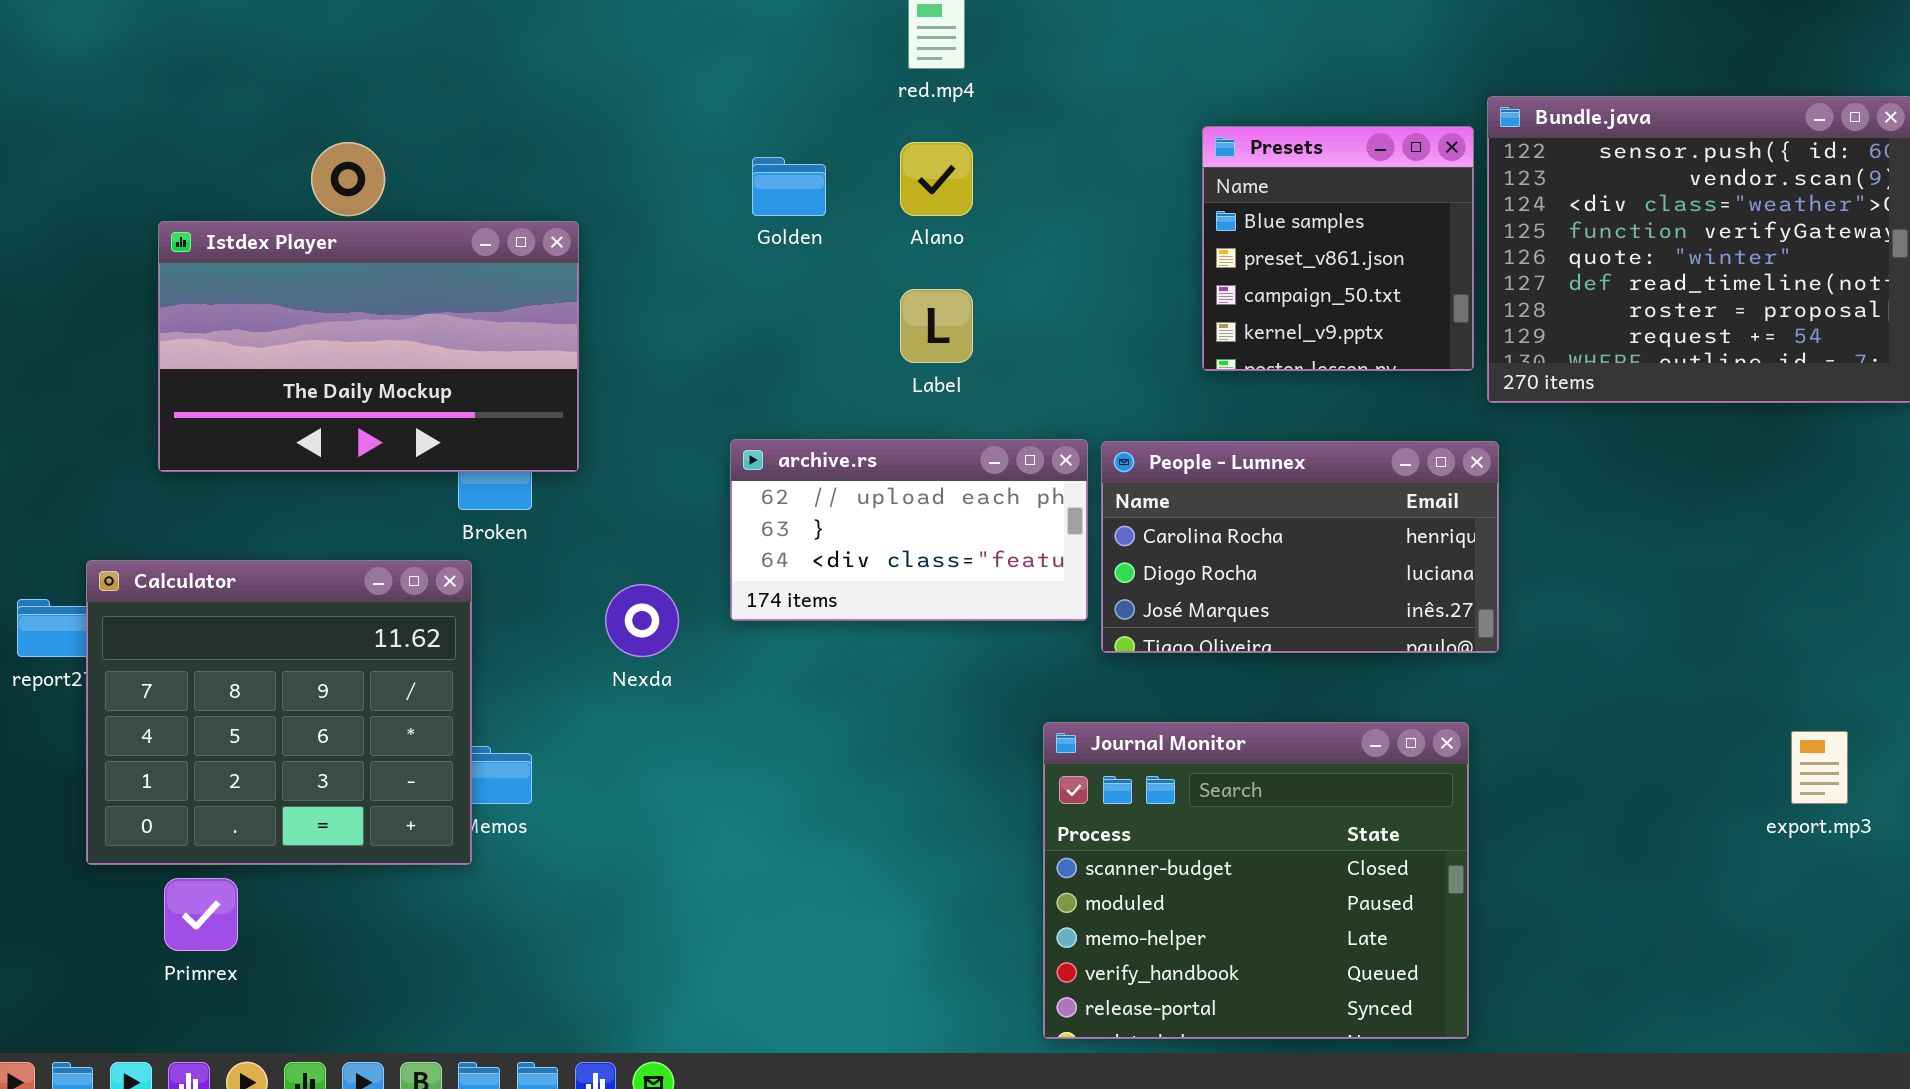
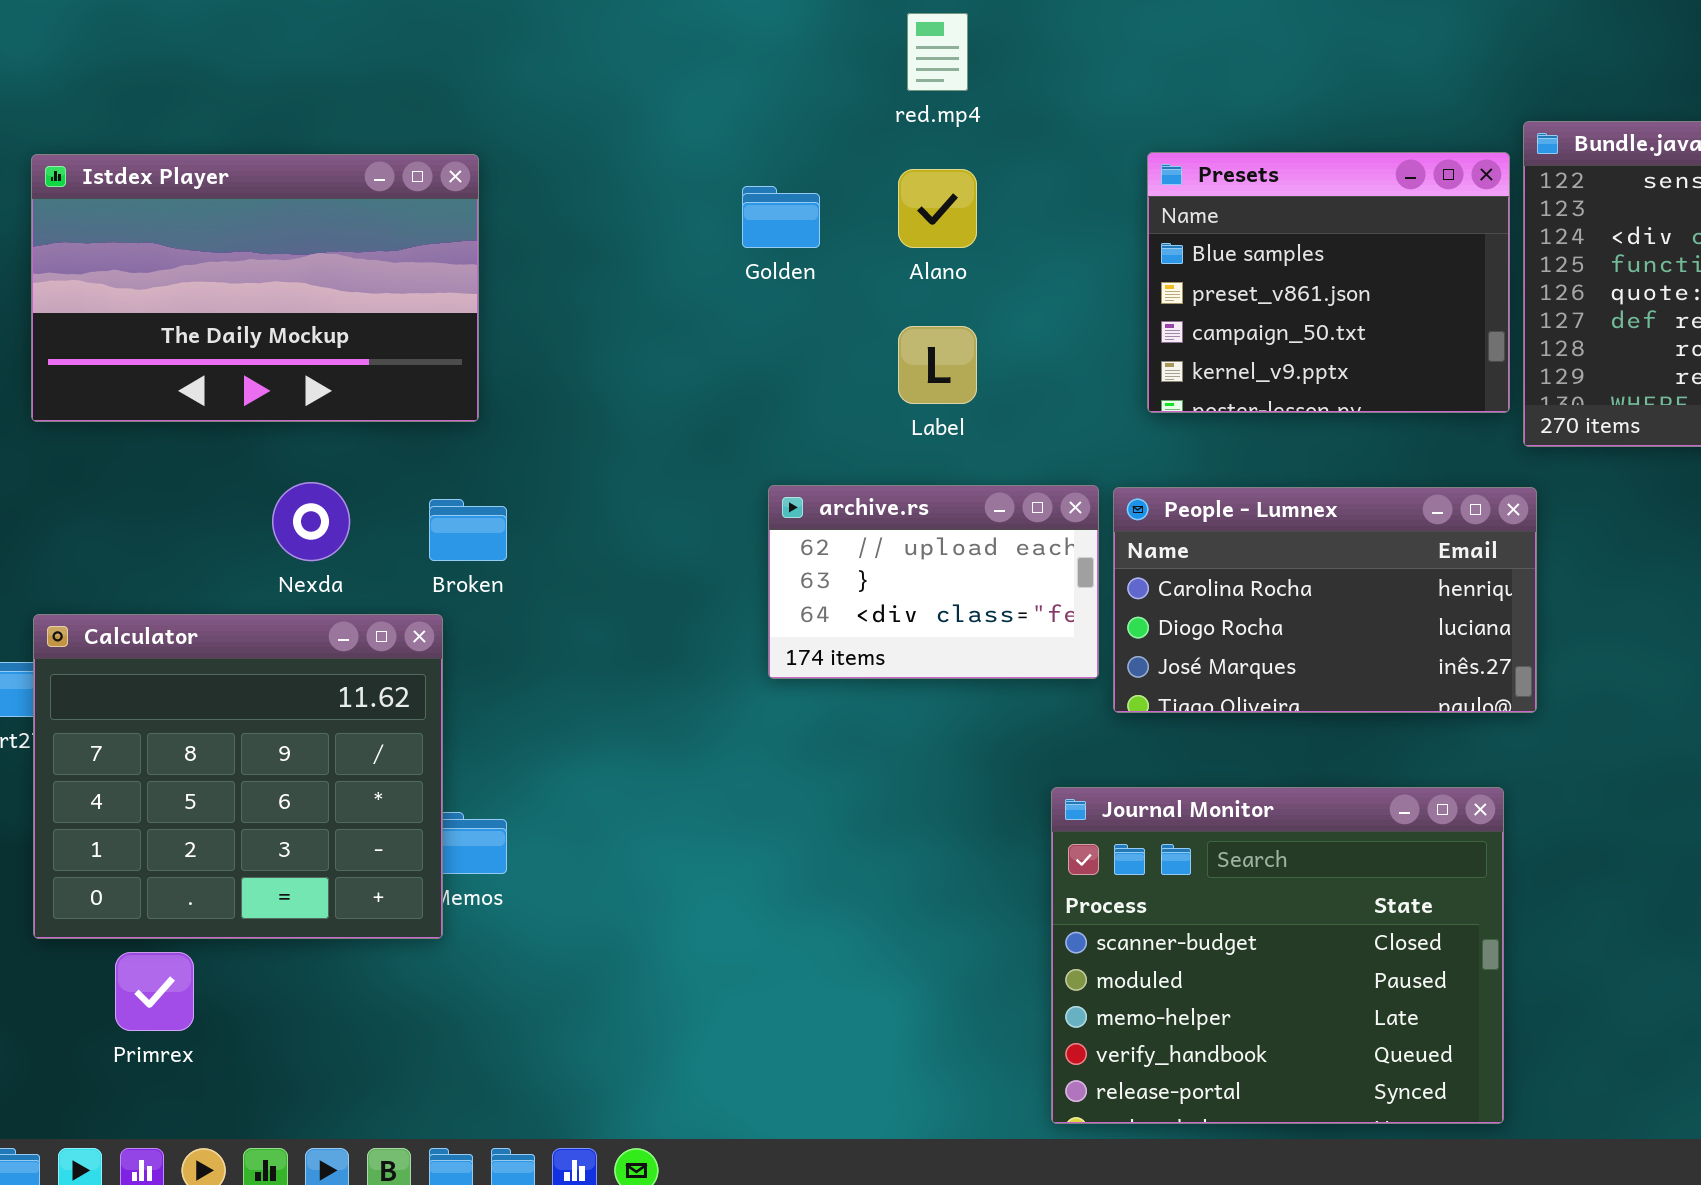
Presets: [1202,126,1474,371] -> [1147,152,1510,413], resized
Istdex Player: [158,221,579,472] -> [31,154,479,422], moved
archive.rs: [730,439,1088,621] -> [768,485,1099,679], resized
Nexda: [605,584,679,657] -> [272,482,350,561], moved

